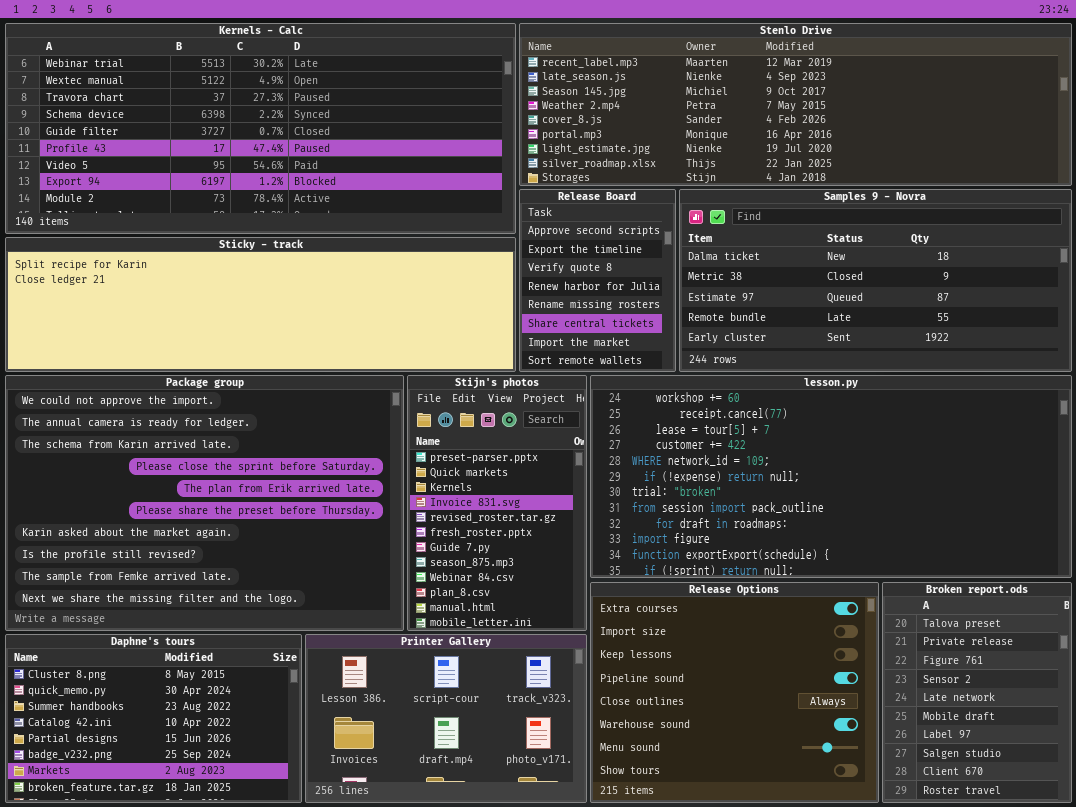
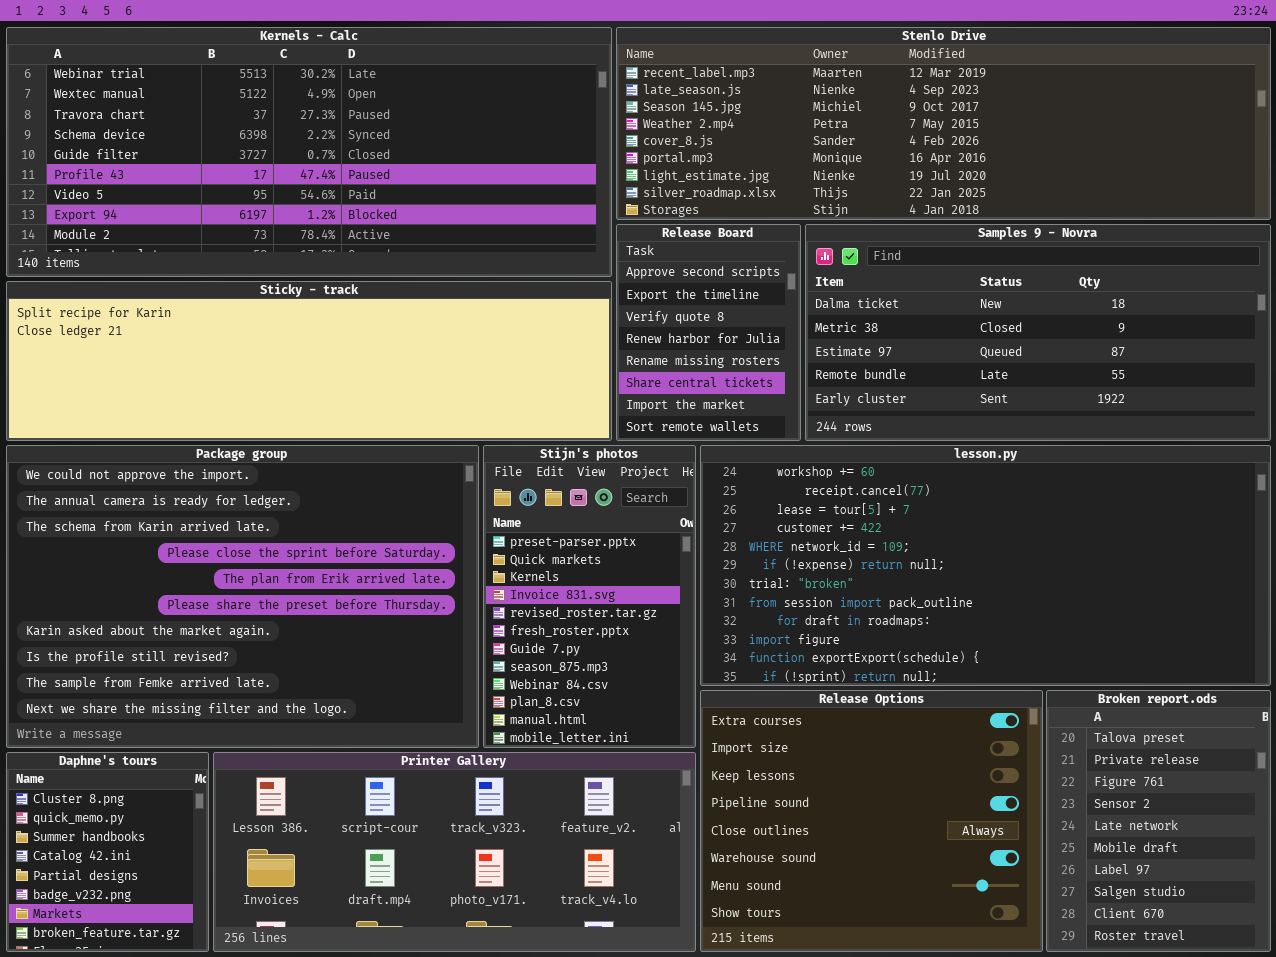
Daphne's tours: [5,634,302,803] -> [6,752,209,952], resized
Printer Gallery: [305,634,587,803] -> [213,752,696,952], resized

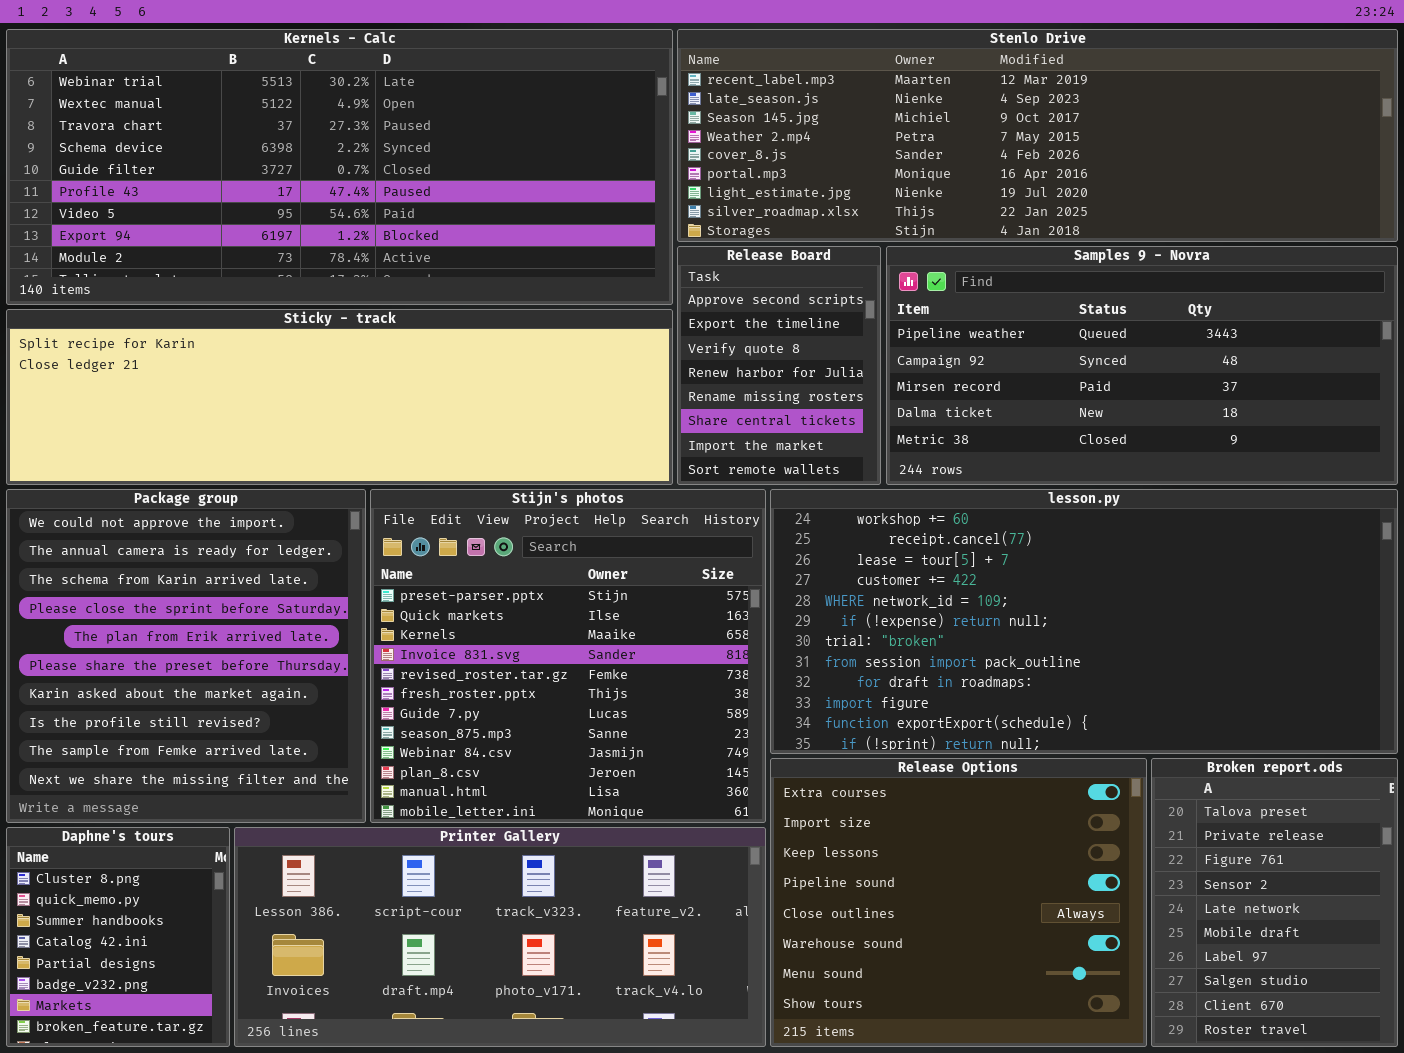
Samples 9 - Novra: [805,224,1271,441] -> [886,246,1398,485], scrolled up 3 rows
Package group: [6,445,479,748] -> [6,489,366,823], resized
Stijn's photos: [483,445,696,748] -> [370,489,766,823], resized

